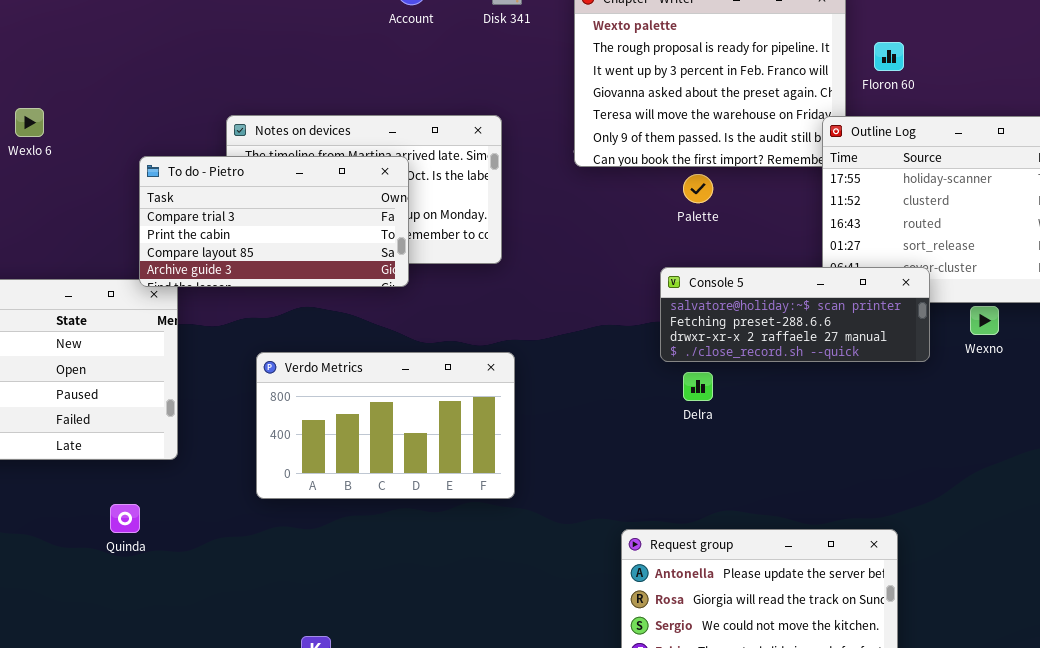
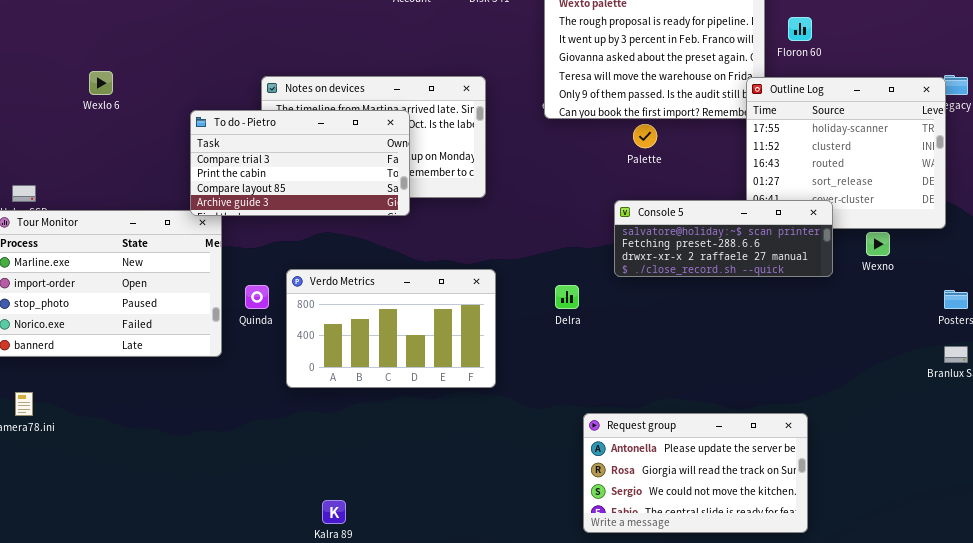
Delra: [683,372,713,401] -> [555,285,579,309], moved
Quinda: [110,504,140,533] -> [245,285,269,309], moved

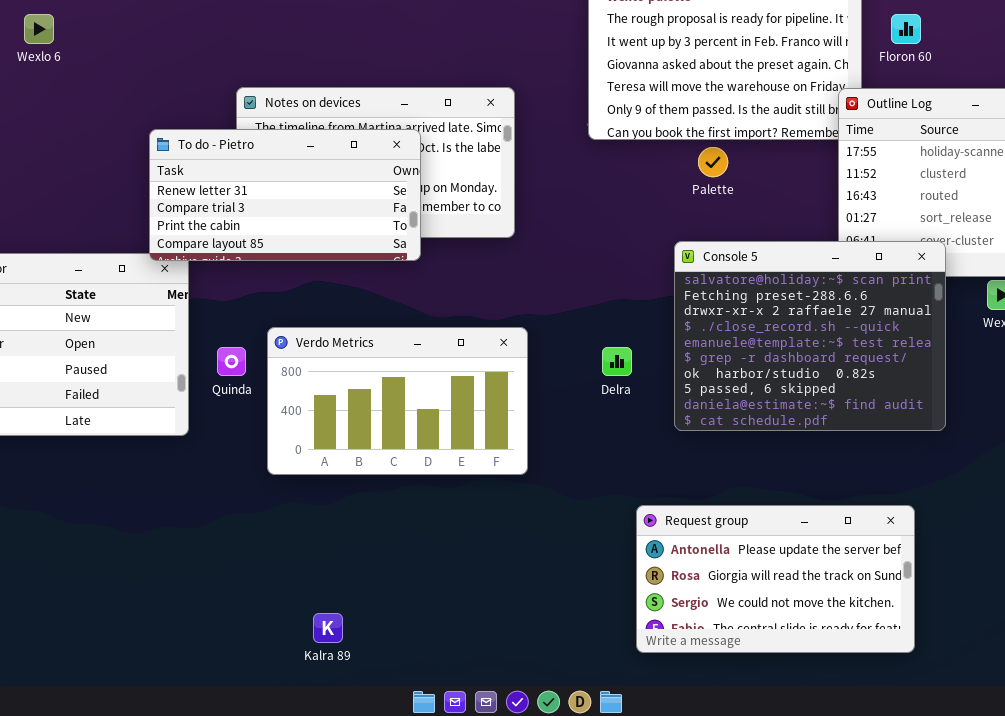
Wexlo 6: [89,71,113,95] -> [24,14,54,44], moved
To do - Pietro: [190,110,410,216] -> [149,129,421,261], scrolled up 1 row
Console 5: [614,200,833,277] -> [674,241,946,431], resized

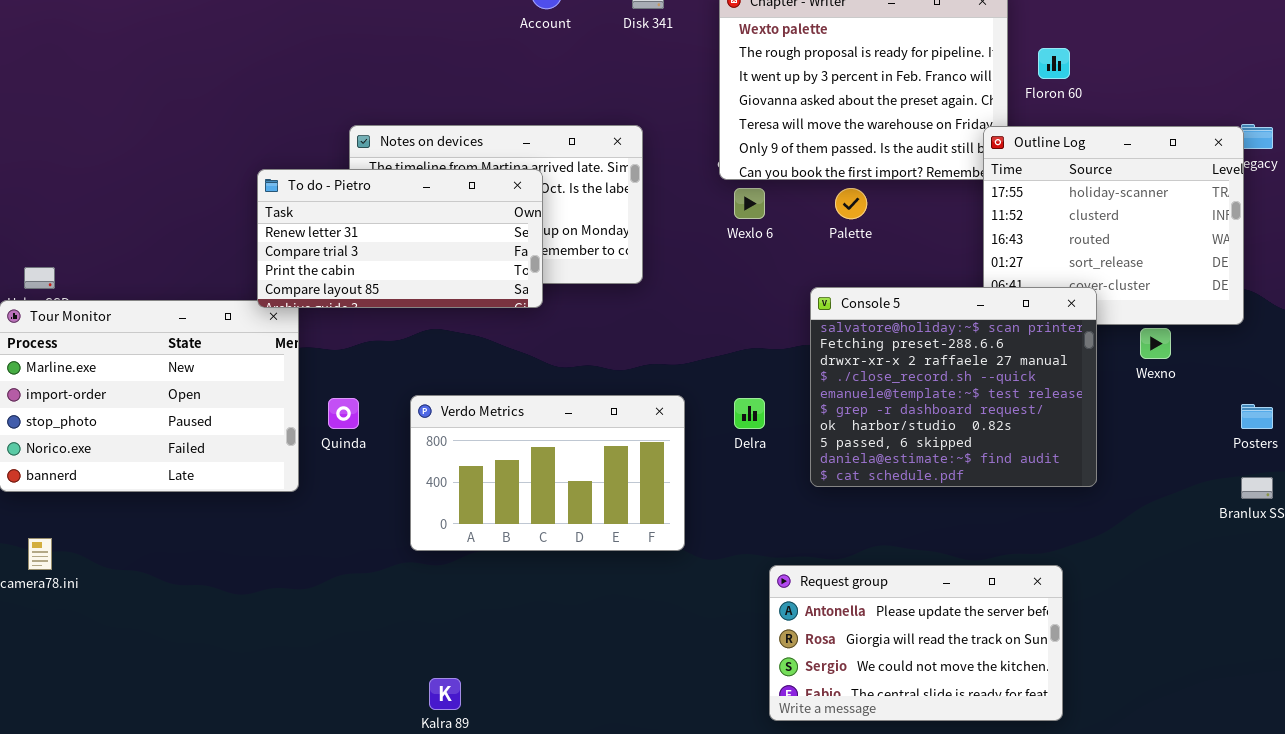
Wexlo 6: [24,14,54,44] -> [734,188,765,219], moved
Verdo Metrics: [267,327,528,475] -> [410,395,685,551], moved

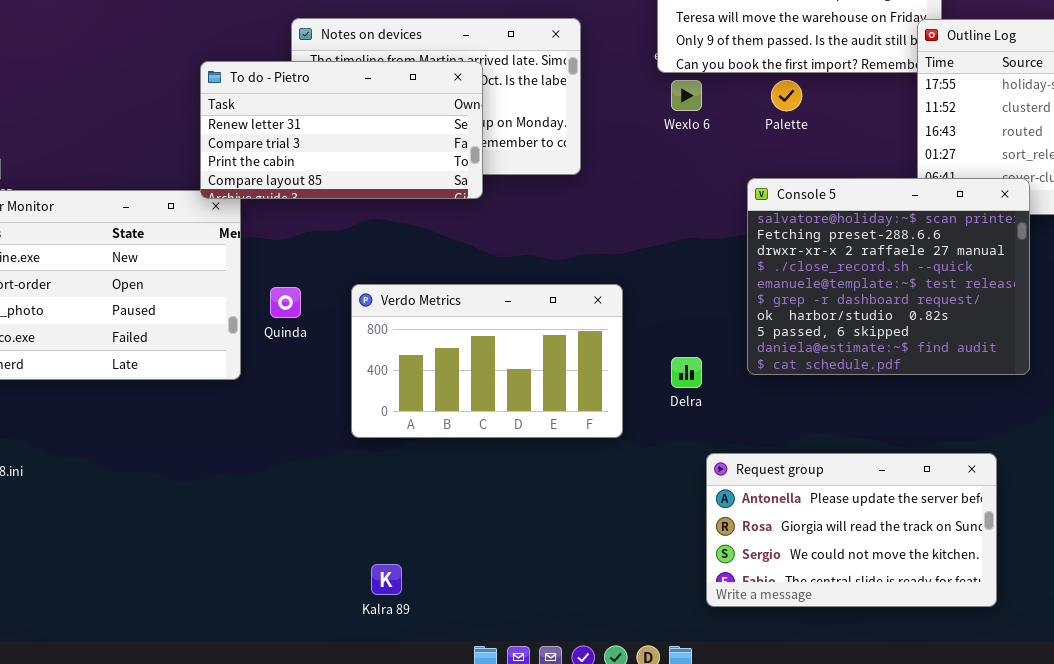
Delra: [734,398,765,429] -> [671,357,702,388], moved

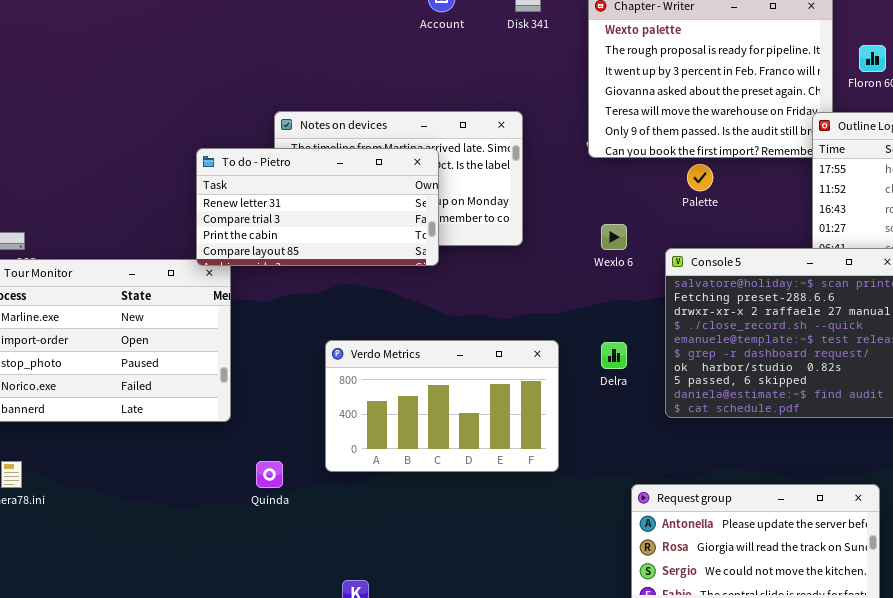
Wexlo 6: [671,80,702,111] -> [601,224,627,250], moved
Quinda: [270,287,301,318] -> [256,461,283,488], moved
Delra: [671,357,702,388] -> [601,342,627,369], moved

